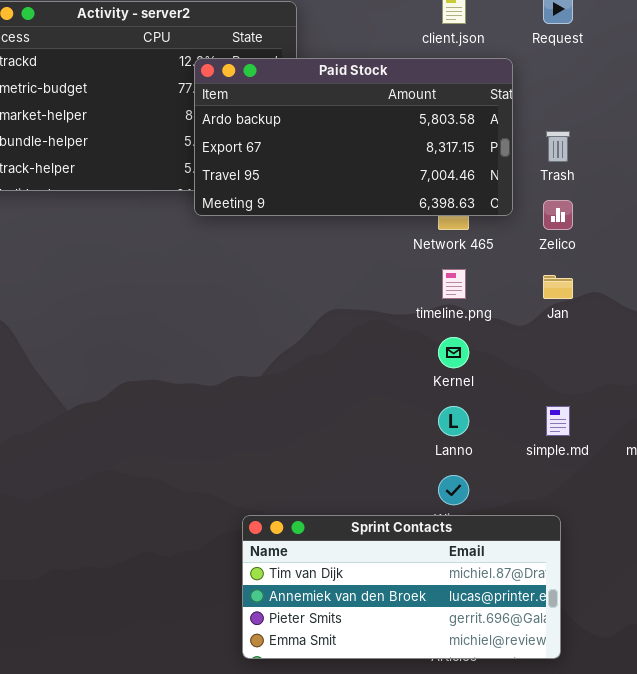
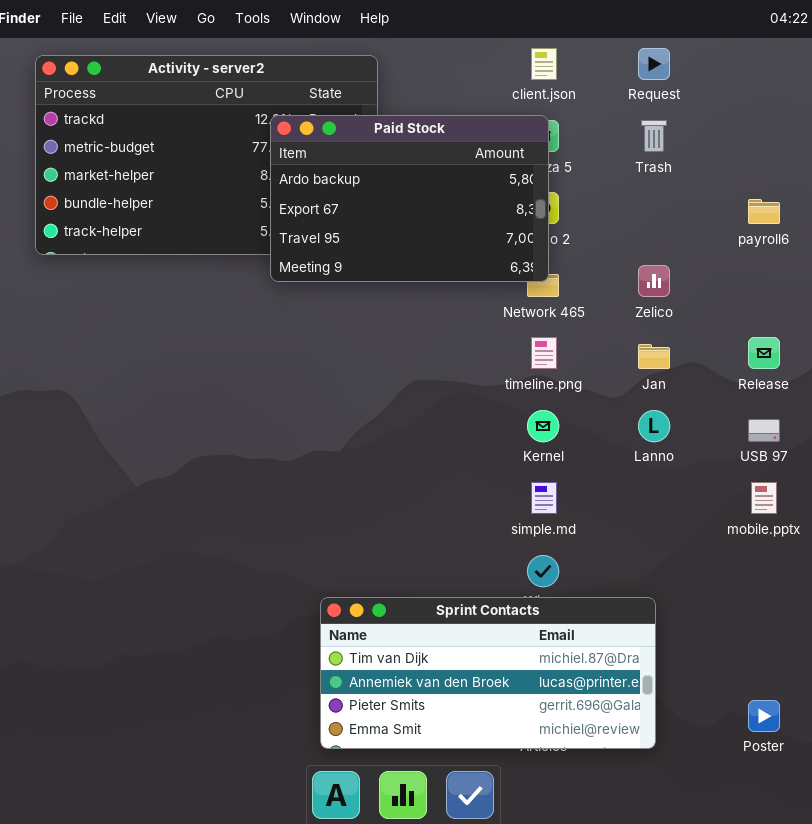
Paid Stock: [194,58,513,216] -> [270,115,549,282], resized
Trash: [546,131,570,162] -> [641,120,667,152], moved
Lanno: [438,406,469,436] -> [638,410,670,442], moved
simple.md: [546,406,570,436] -> [531,482,557,514], moved

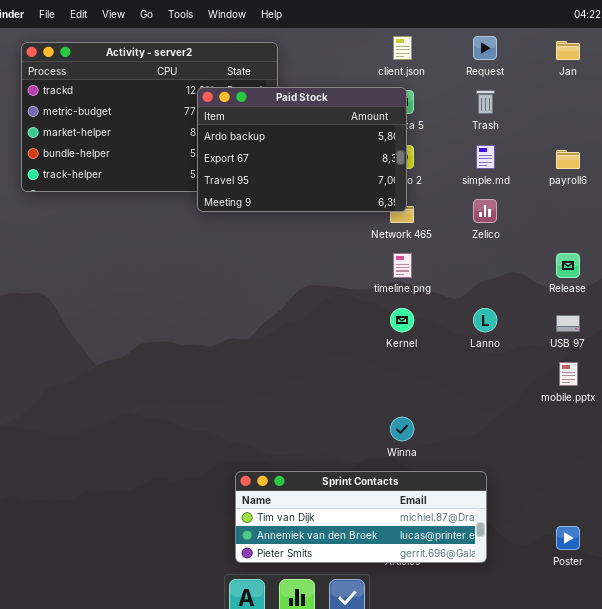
Jan: [638,344,670,369] -> [556,41,580,60], moved
simple.md: [531,482,557,514] -> [476,145,495,169], moved
Sprint Contacts: [320,597,656,749] -> [235,471,487,563], resized

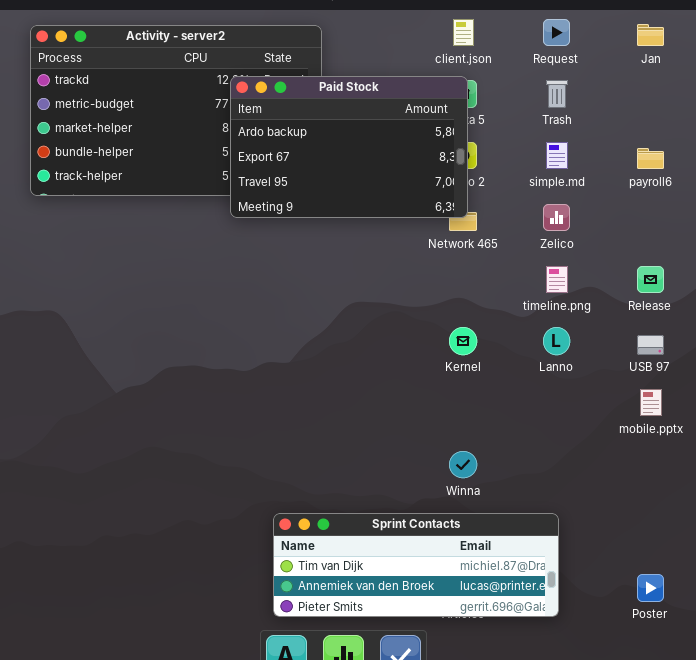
timeline.png: [393,253,412,278] -> [546,266,568,293], moved

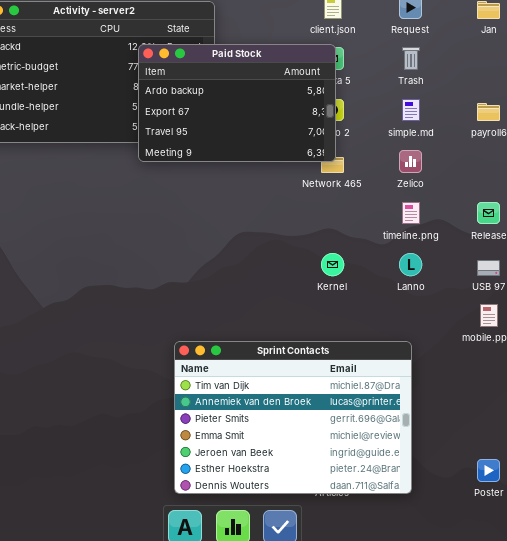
Sprint Contacts: [273,513,559,617] -> [174,341,412,494], resized

